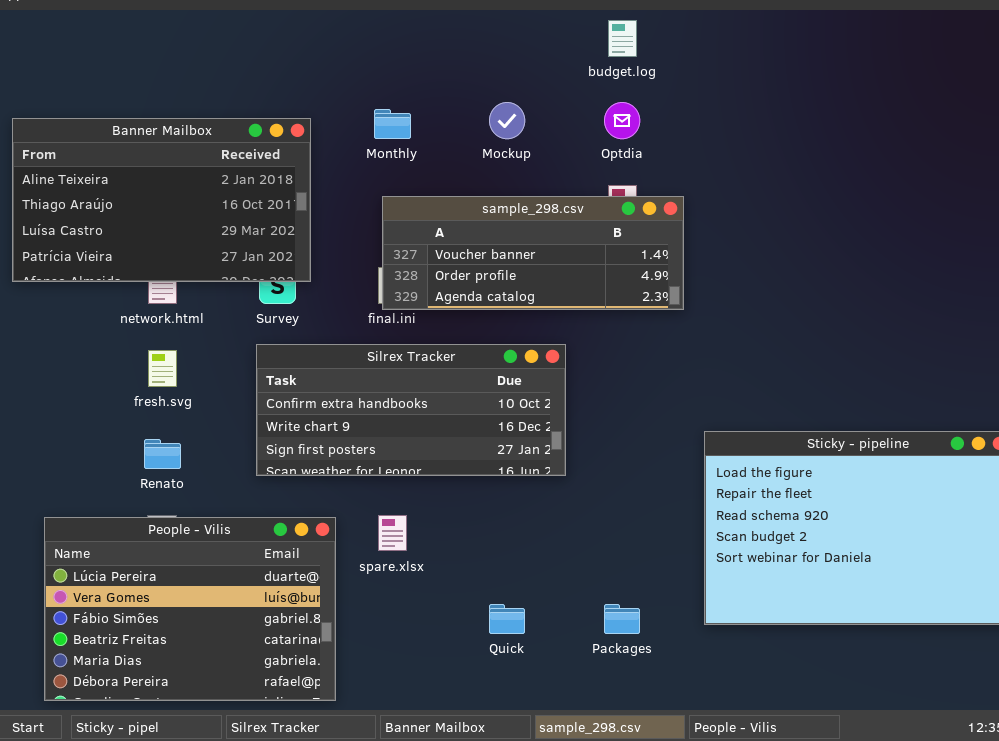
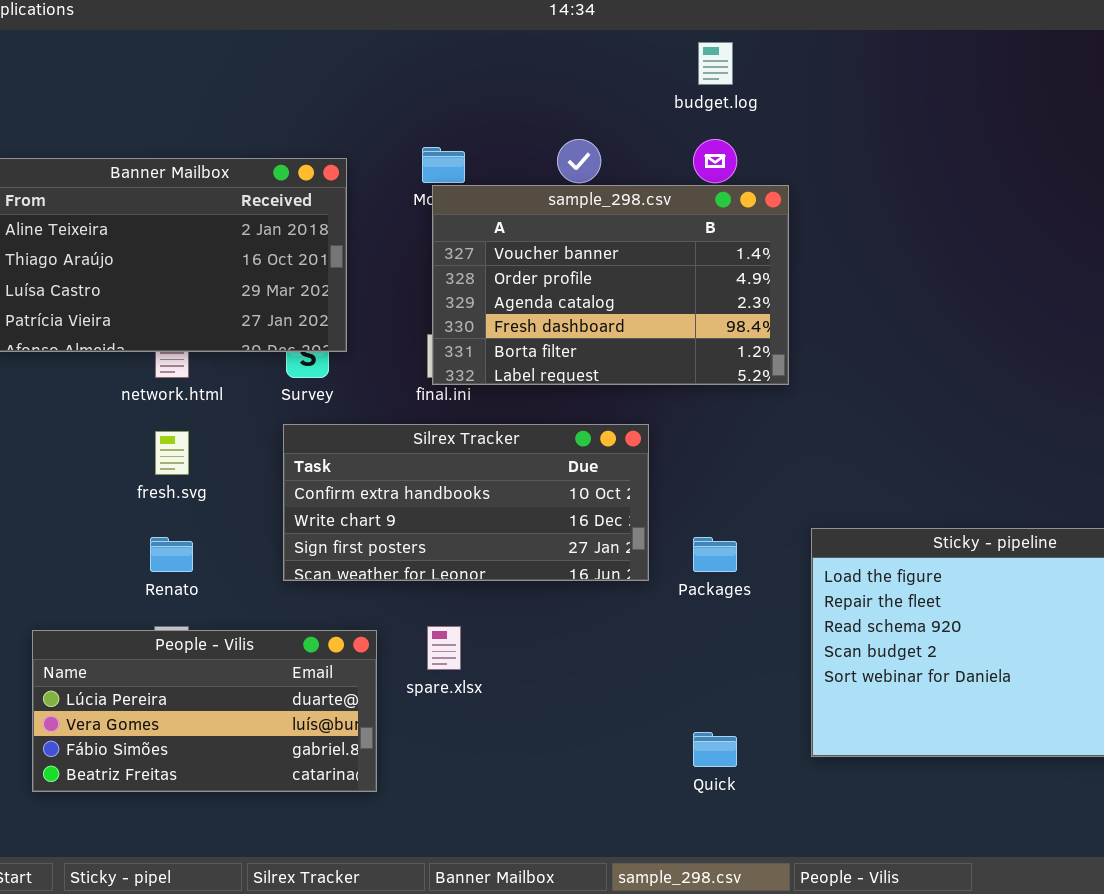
sample_298.csv: [382,196,684,310] -> [432,185,789,385], resized
People - Vilis: [44,517,336,701] -> [32,630,377,792], resized
Quick: [489,604,525,634] -> [693,732,737,767], moved
Packages: [604,604,640,634] -> [693,537,737,572], moved

